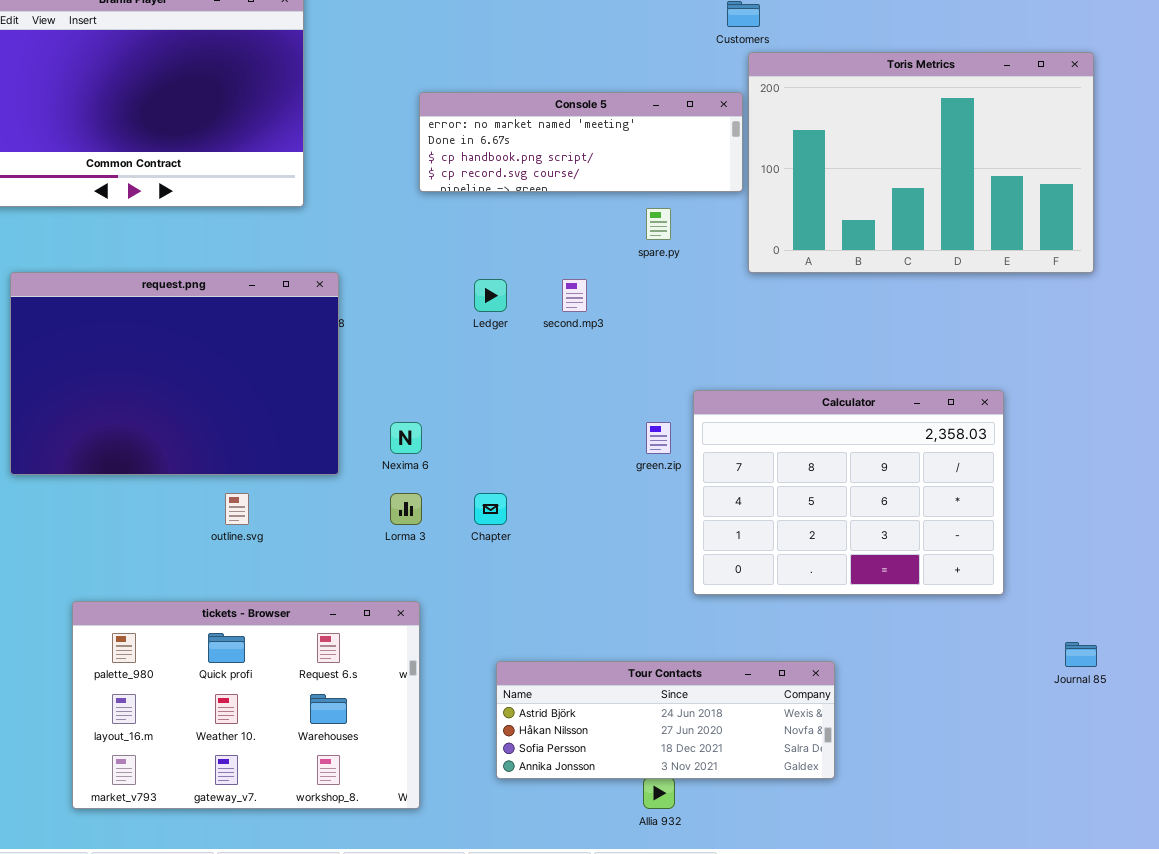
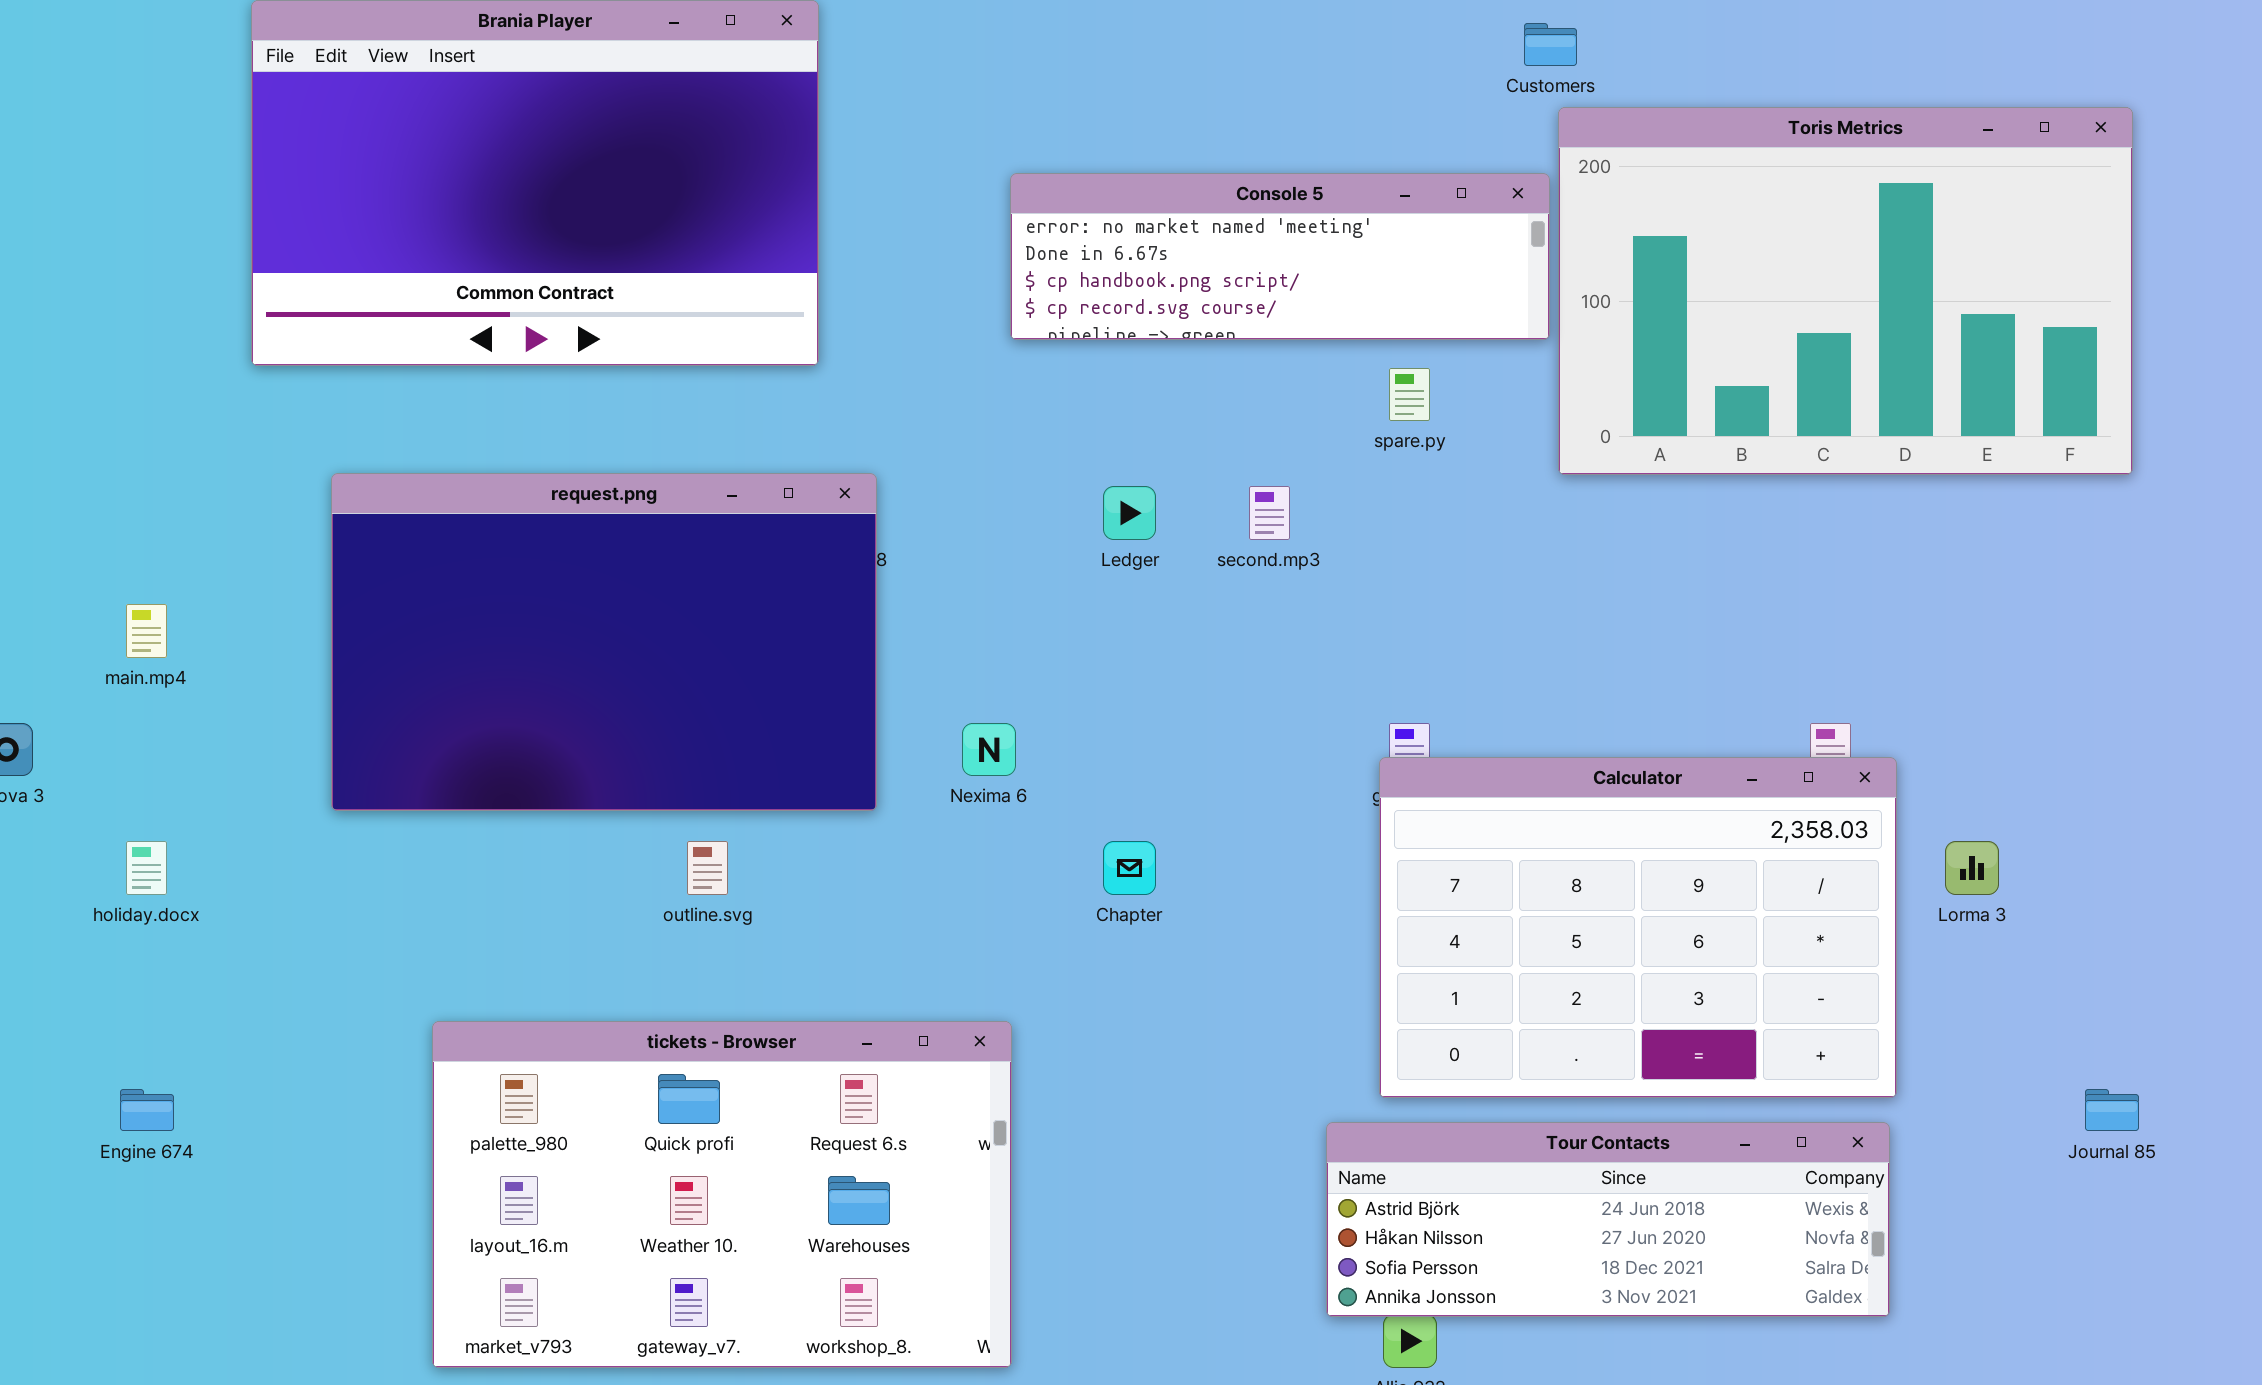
Calculator: [693,390,1004,595] -> [1379,757,1897,1098], moved
Lorma 3: [390,493,422,525] -> [1945,841,1999,895], moved
Tour Contacts: [496,661,835,779] -> [1326,1122,1890,1317], moved

